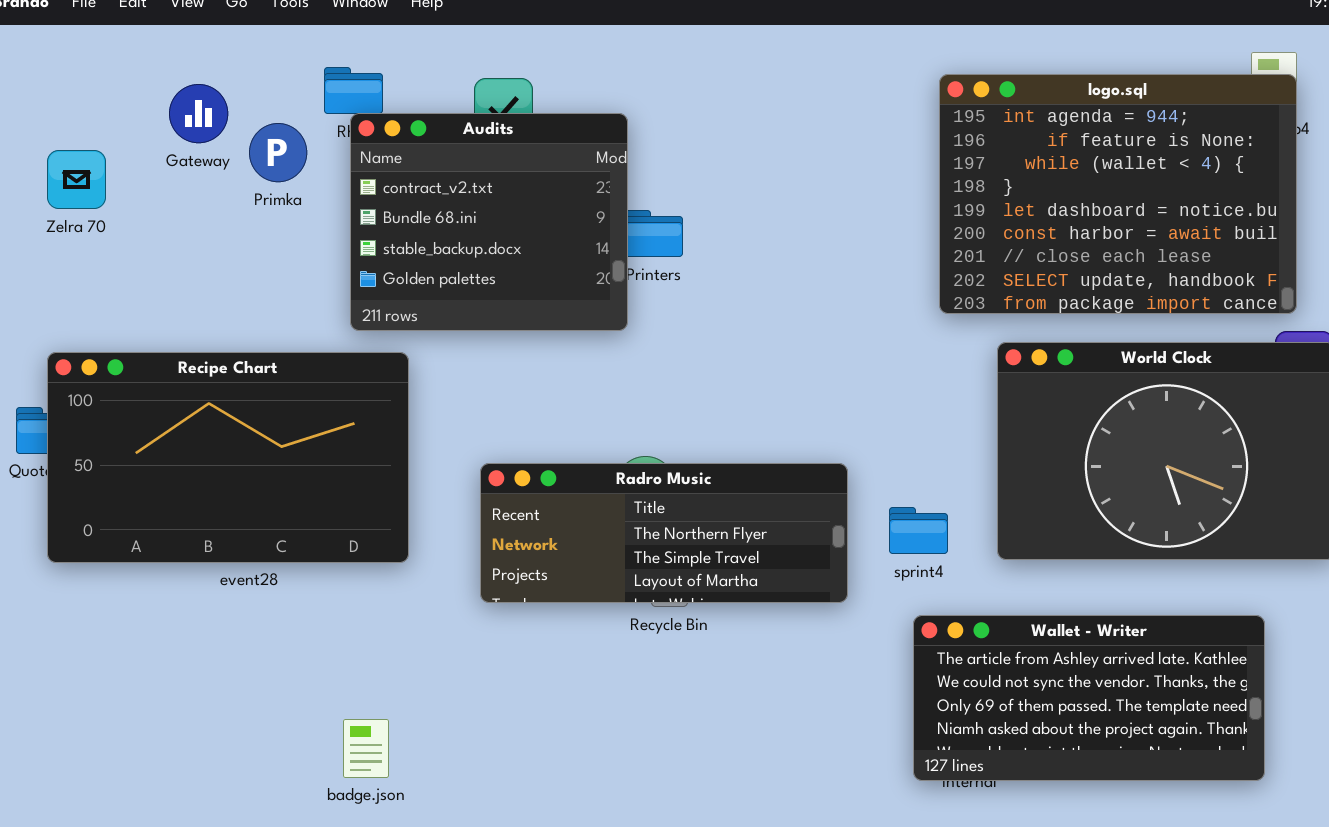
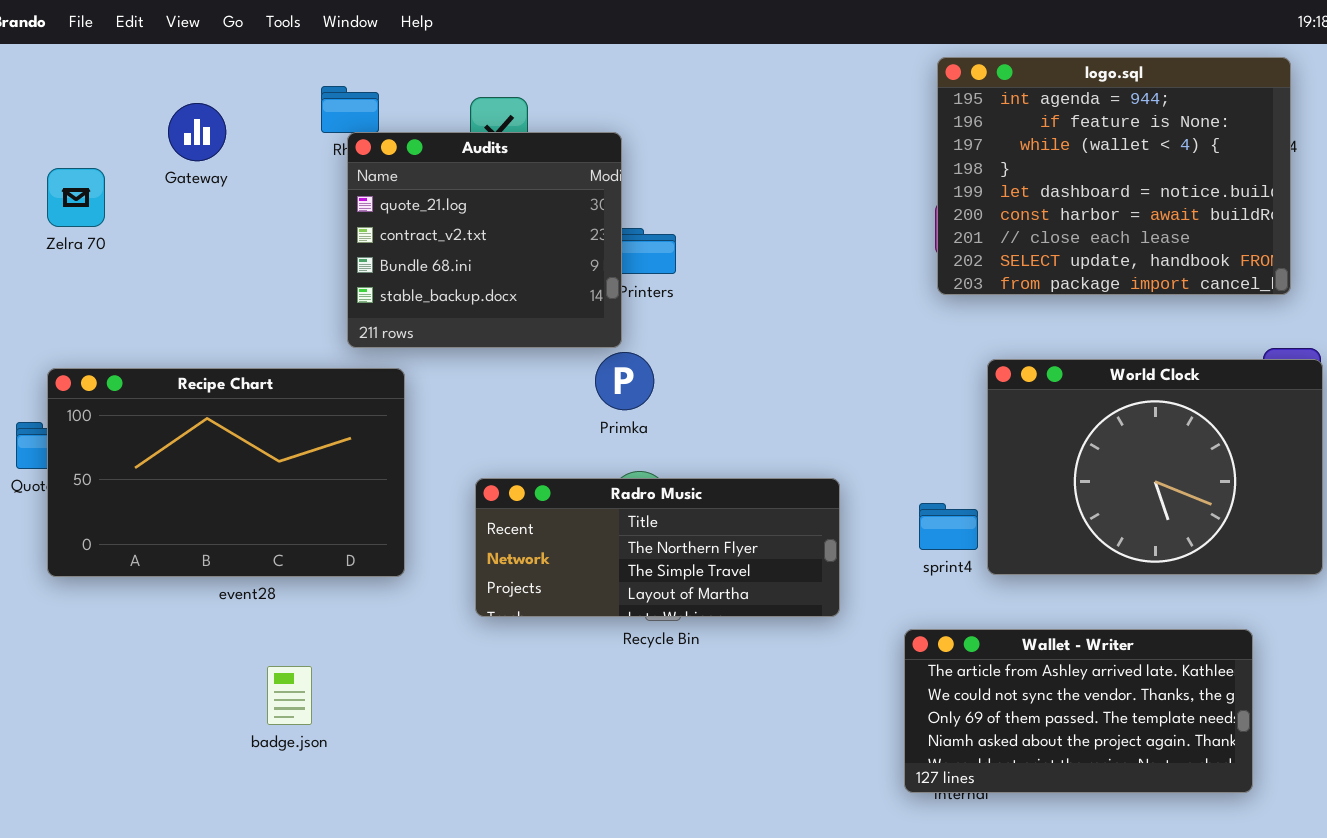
logo.sql: [939,74,1297,314] -> [937,57,1291,295], moved
Audits: [350,113,628,331] -> [347,132,622,348], scrolled up 1 row
Primka: [249,123,307,182] -> [595,352,654,410], moved
sprint4: [889,507,948,554] -> [919,503,978,550], moved
badge.json: [343,719,389,778] -> [267,666,312,725], moved

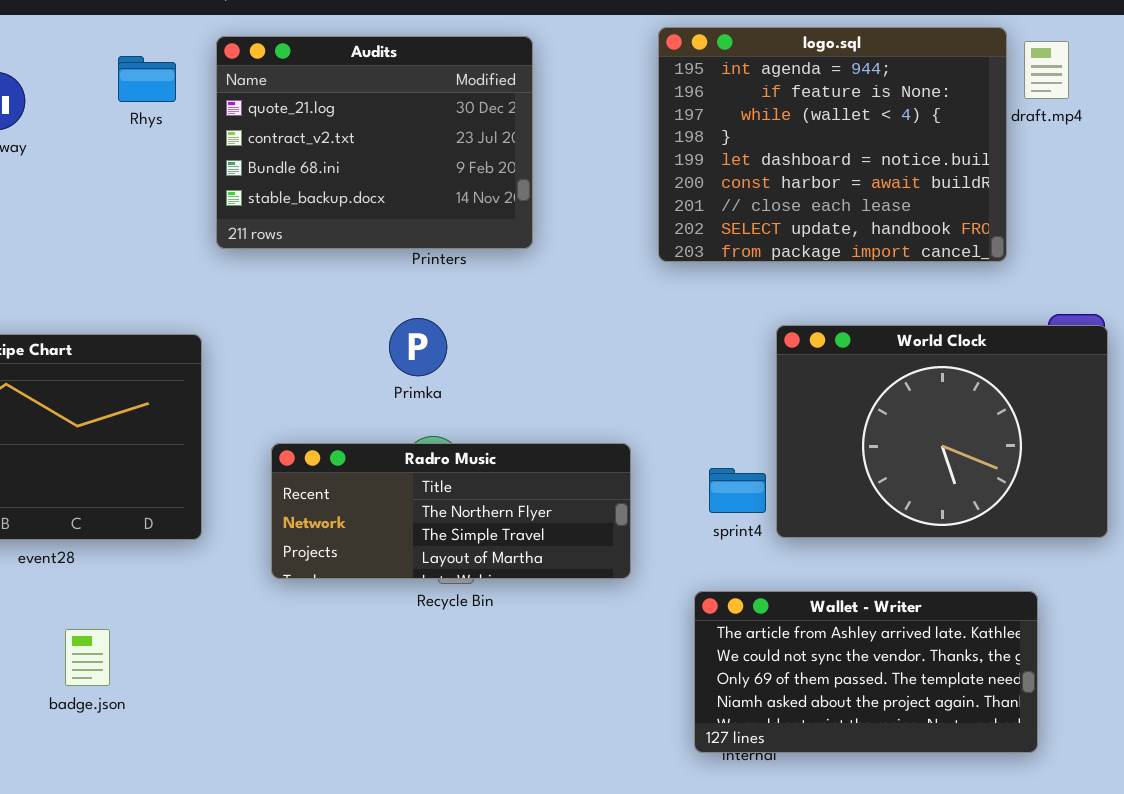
logo.sql: [937,57,1291,295] -> [658,27,1007,262], moved
Audits: [347,132,622,348] -> [216,36,533,249], moved, resized

